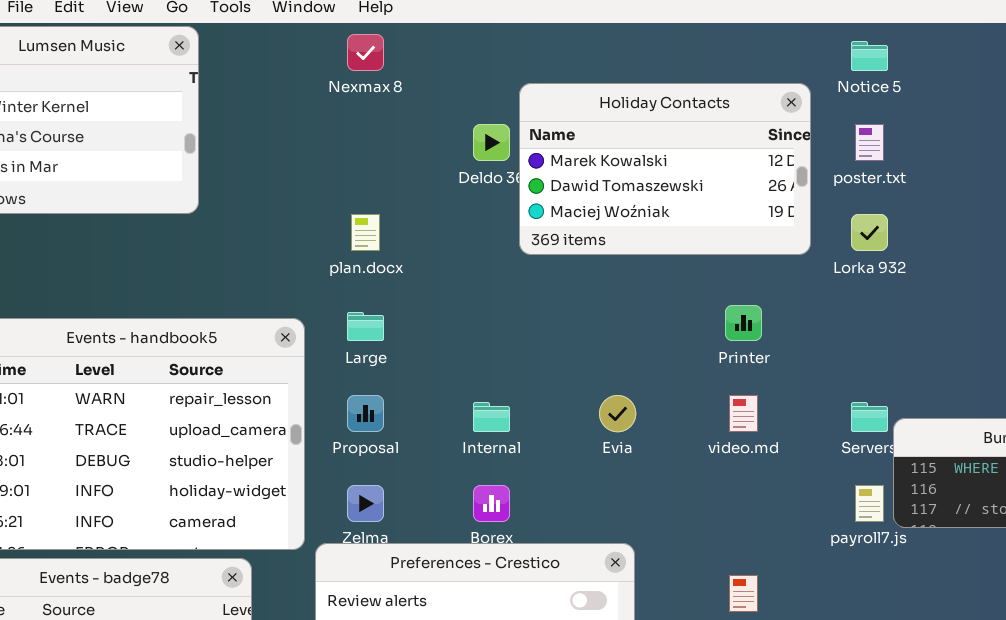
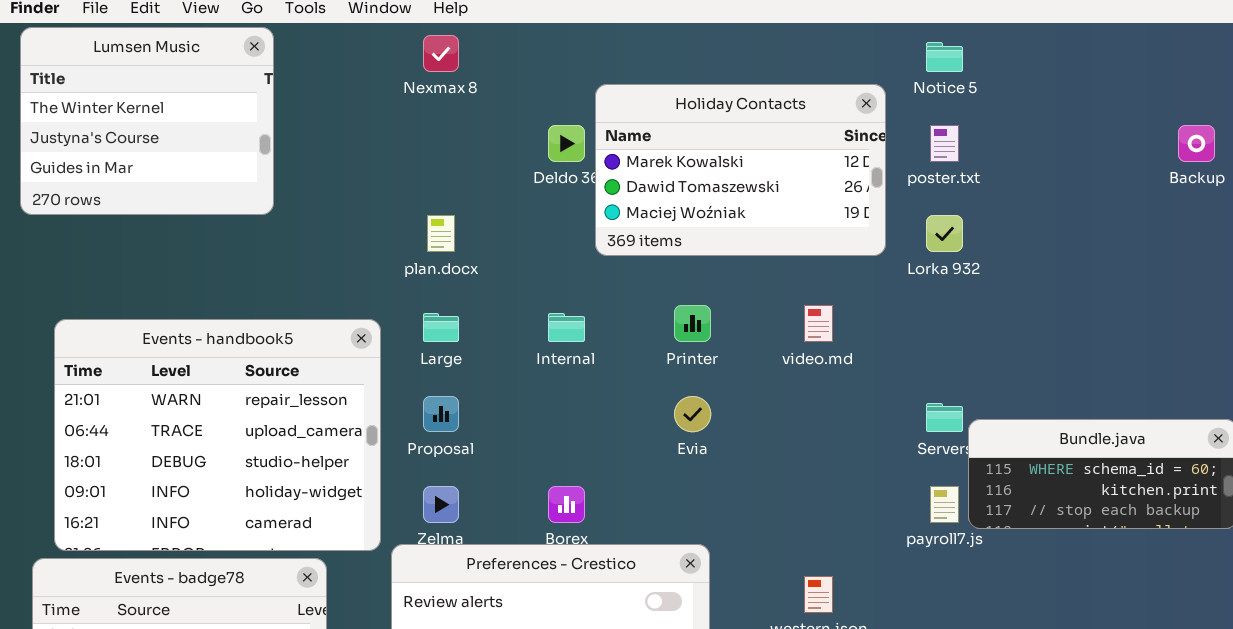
Printer: [725,305,762,341] -> [674,305,711,342], moved
video.md: [729,395,758,432] -> [804,305,833,342], moved
Internal: [473,402,510,432] -> [548,313,585,342], moved

